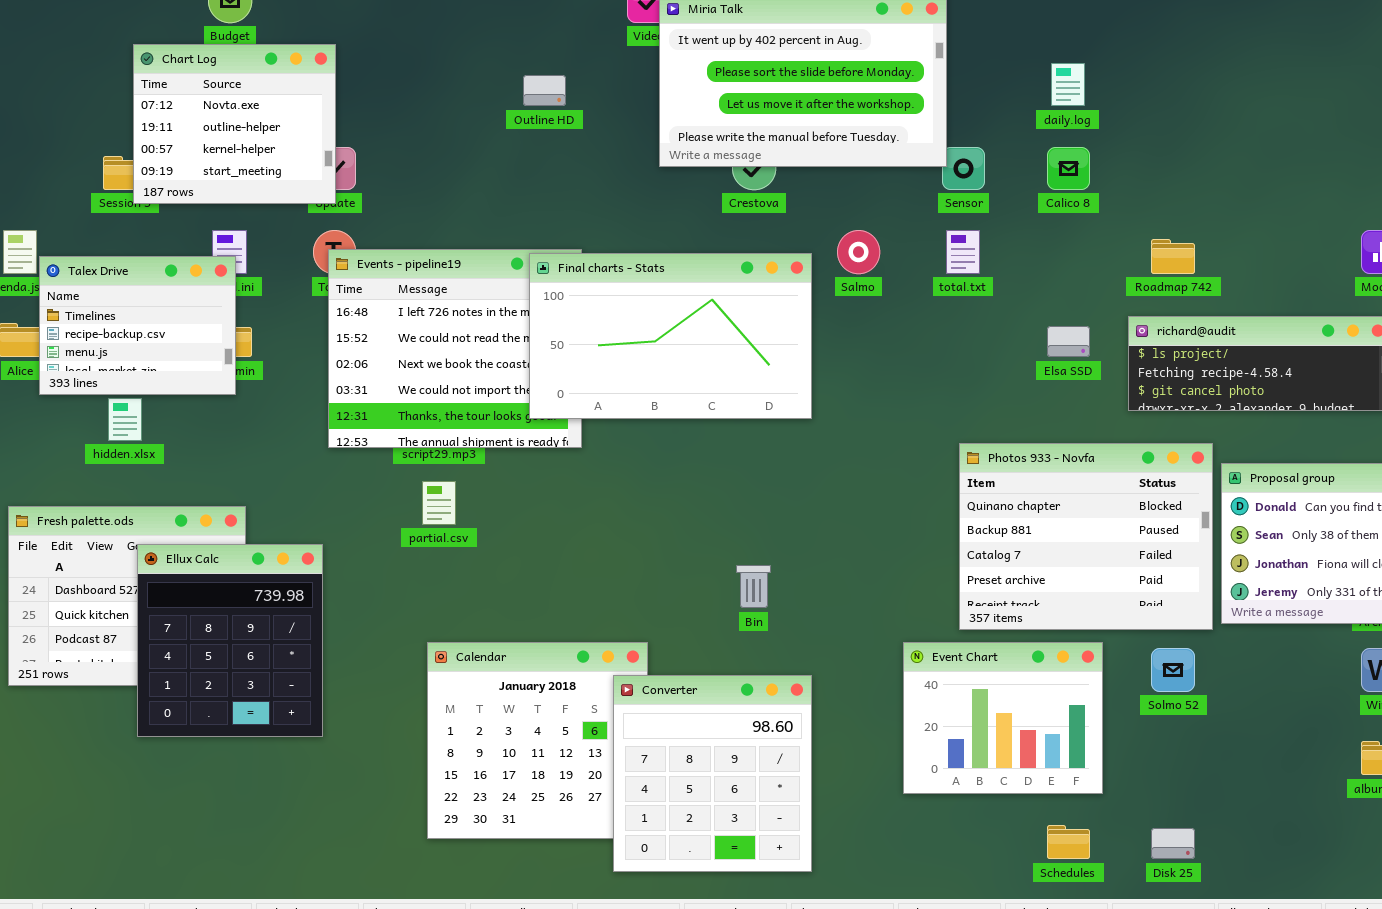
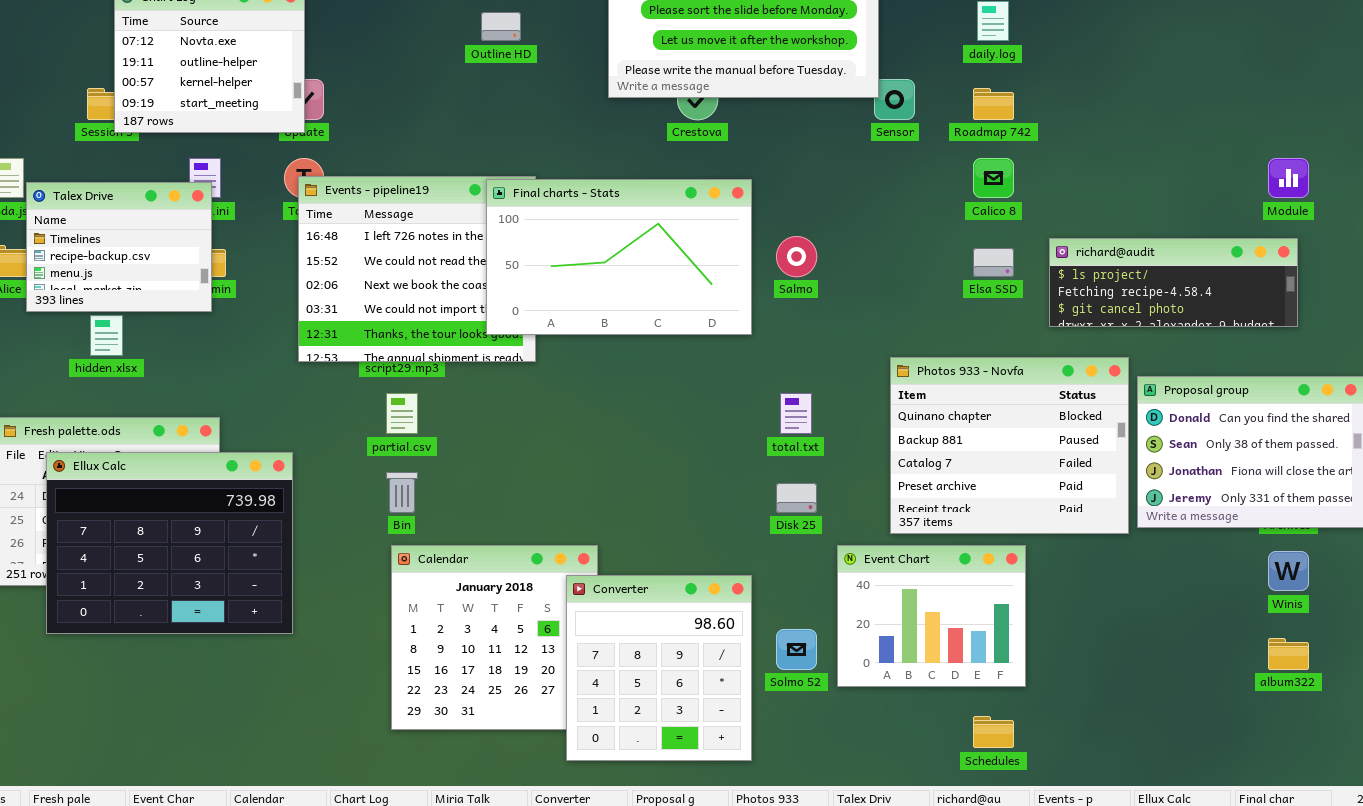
Calico 8: [1047,147,1090,190] -> [973,158,1014,198], moved
Salmo: [837,230,880,274] -> [776,236,817,277], moved
total.txt: [946,230,980,274] -> [780,393,812,434], moved
Roadmap 742: [1151,239,1195,274] -> [973,88,1014,120], moved
Ellux Calc: [137,544,323,737] -> [46,452,293,634], resized
Bin: [736,565,771,608] -> [386,472,418,513], moved
Solmo 52: [1151,648,1195,692] -> [776,629,817,670], moved
Disk 25: [1151,828,1195,859] -> [776,483,817,513], moved

